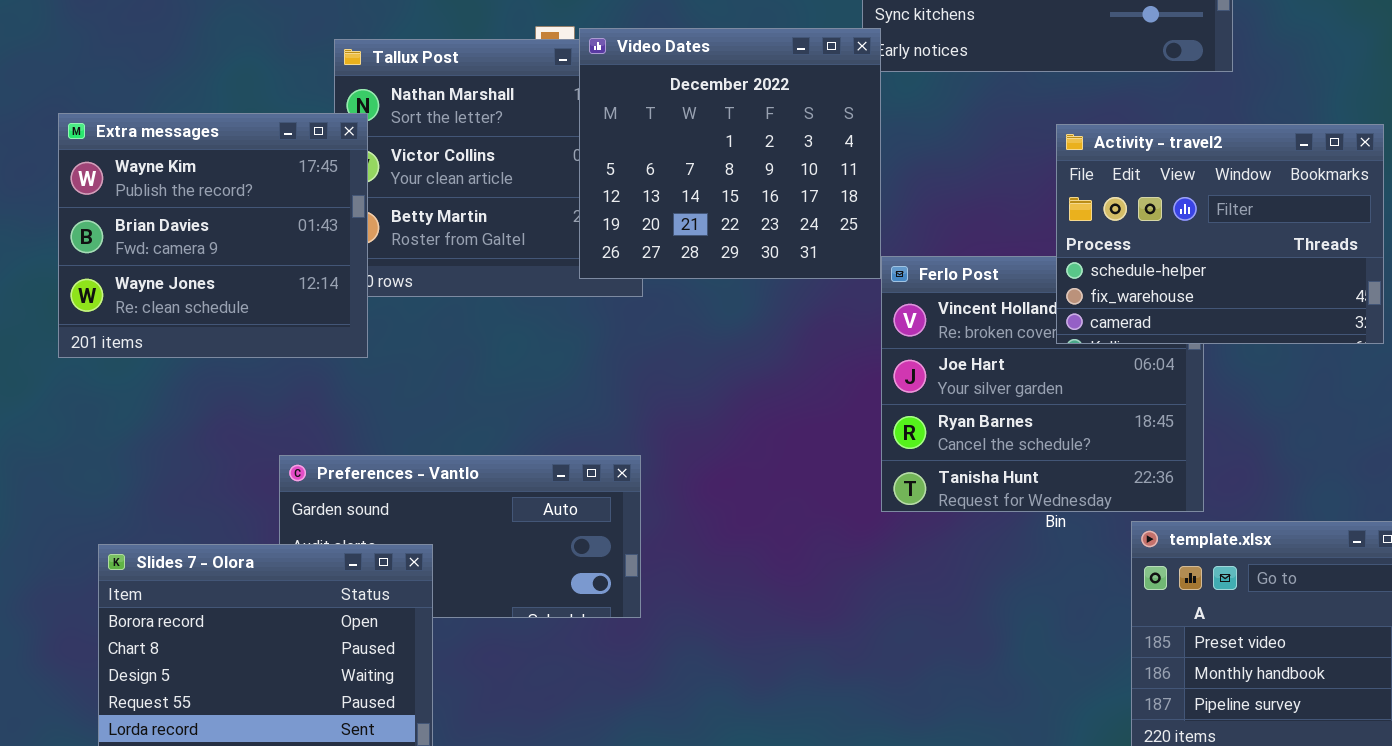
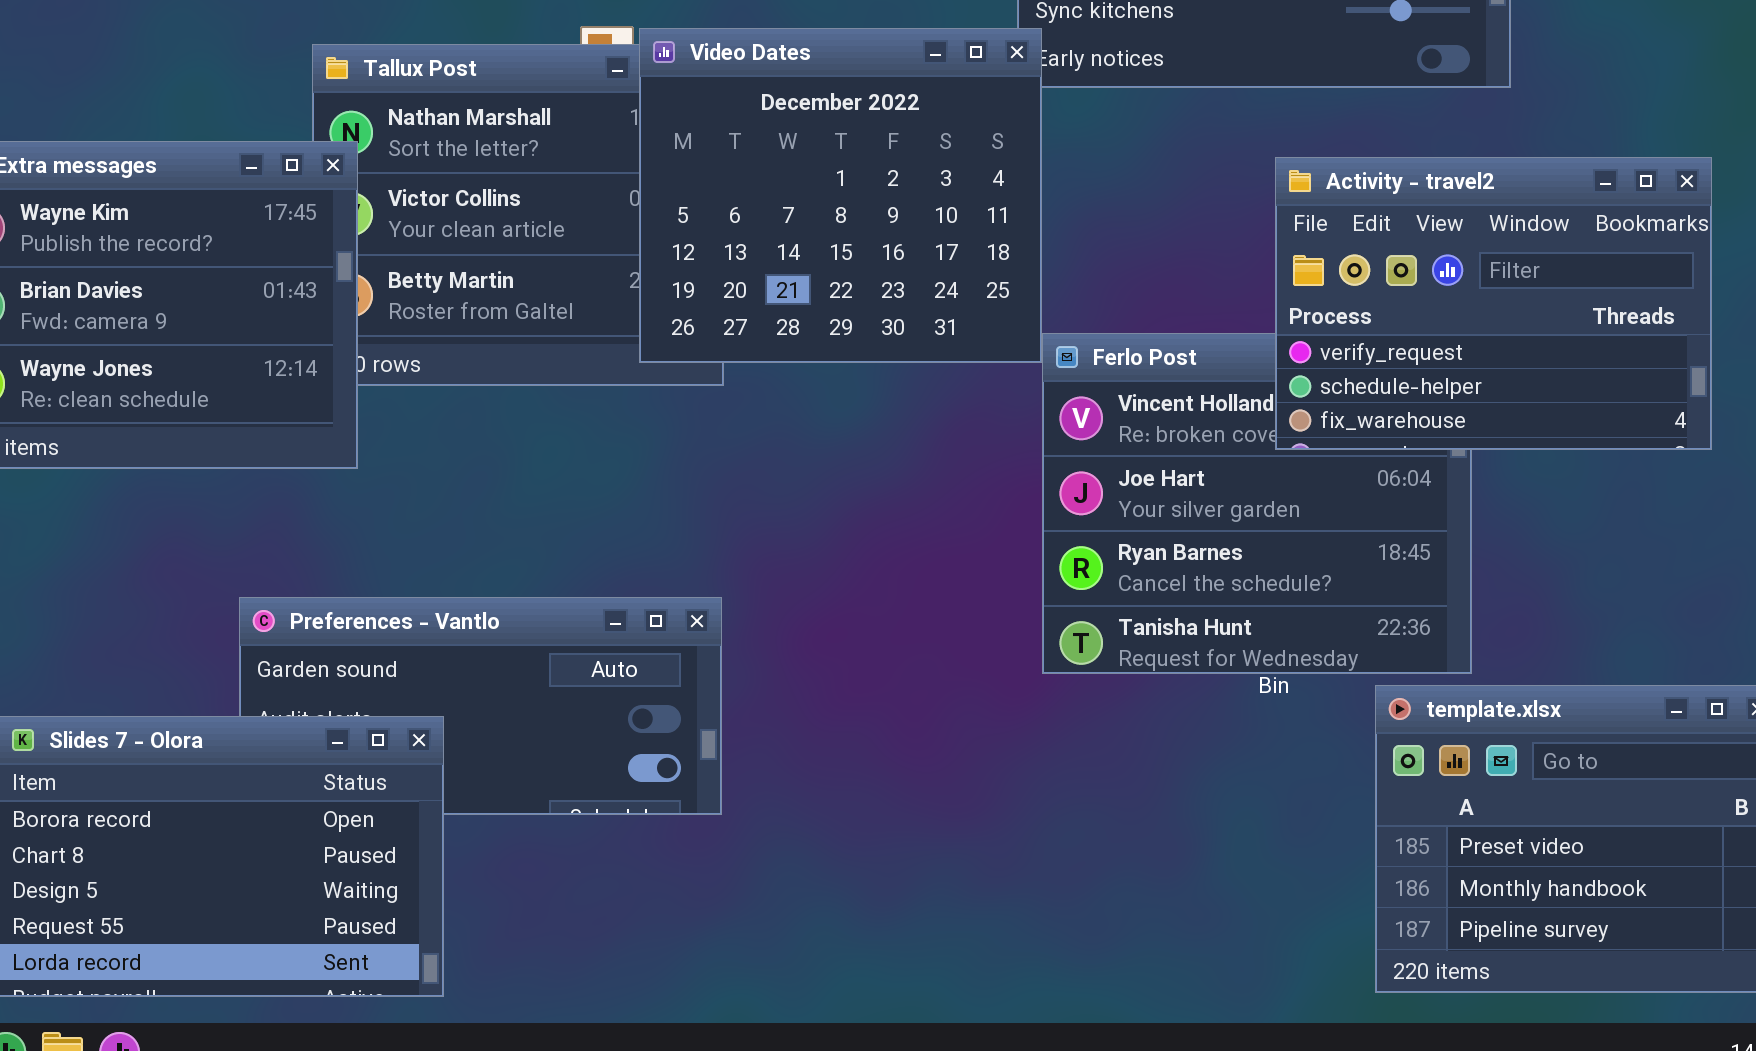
Activity - travel2: [1056,124,1384,344] -> [1275,157,1712,450], scrolled up 1 row

